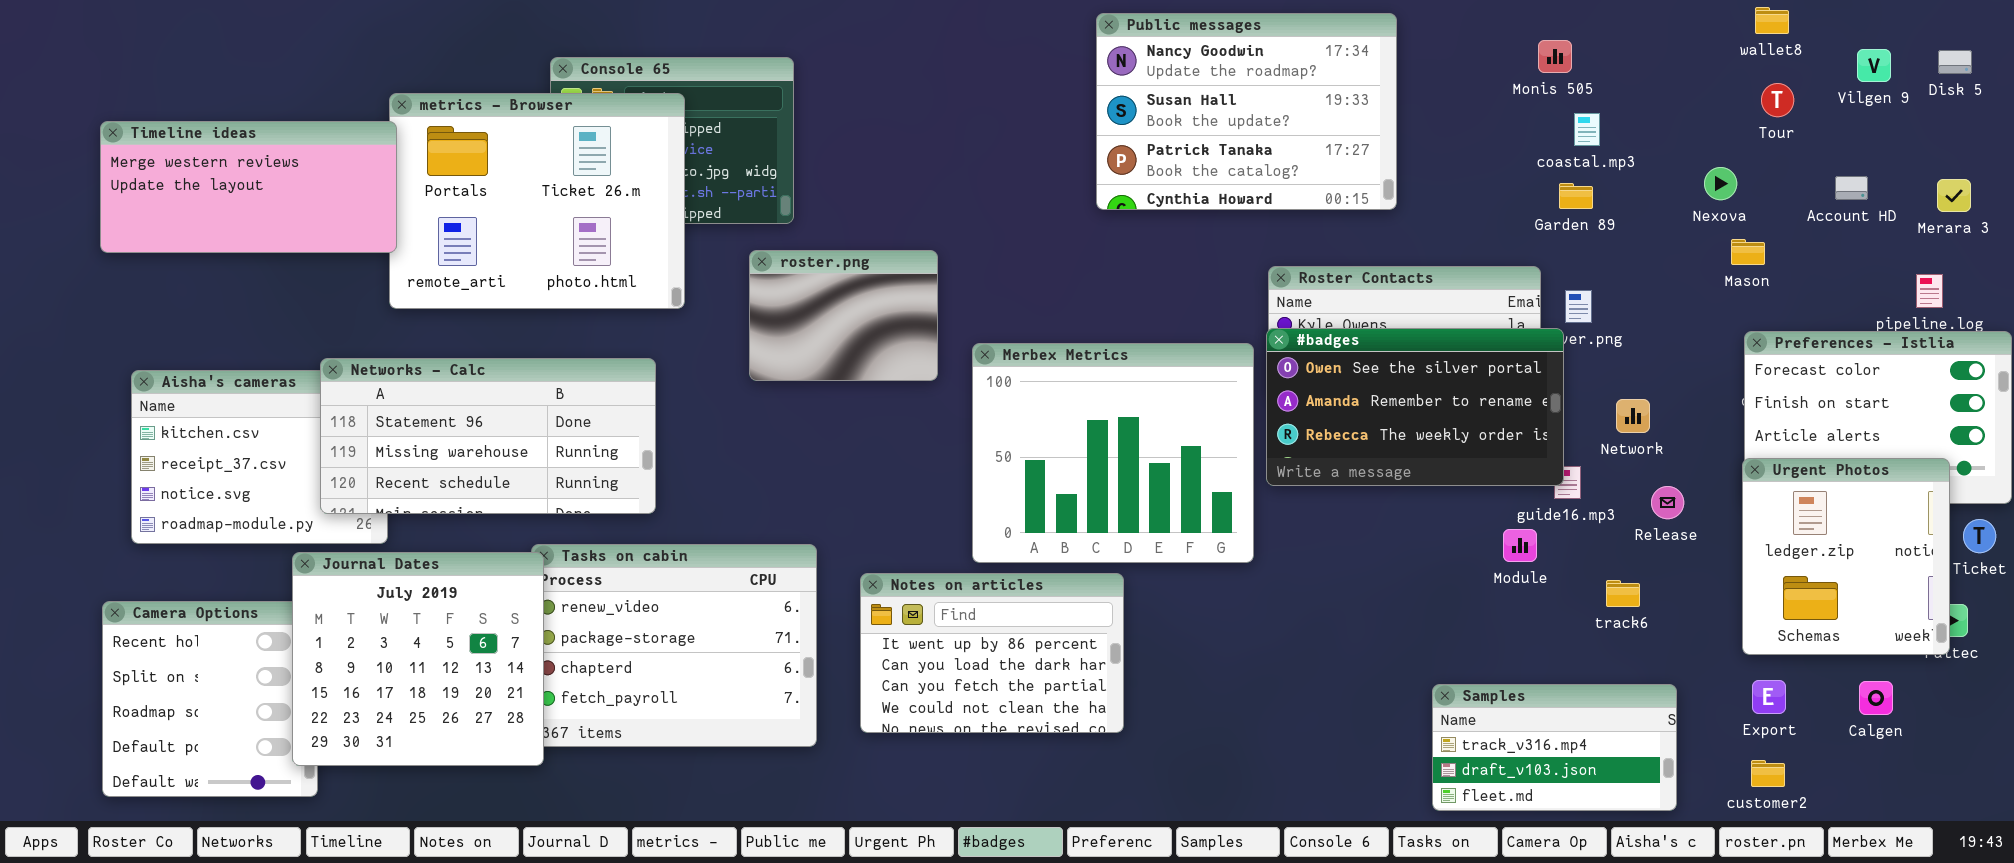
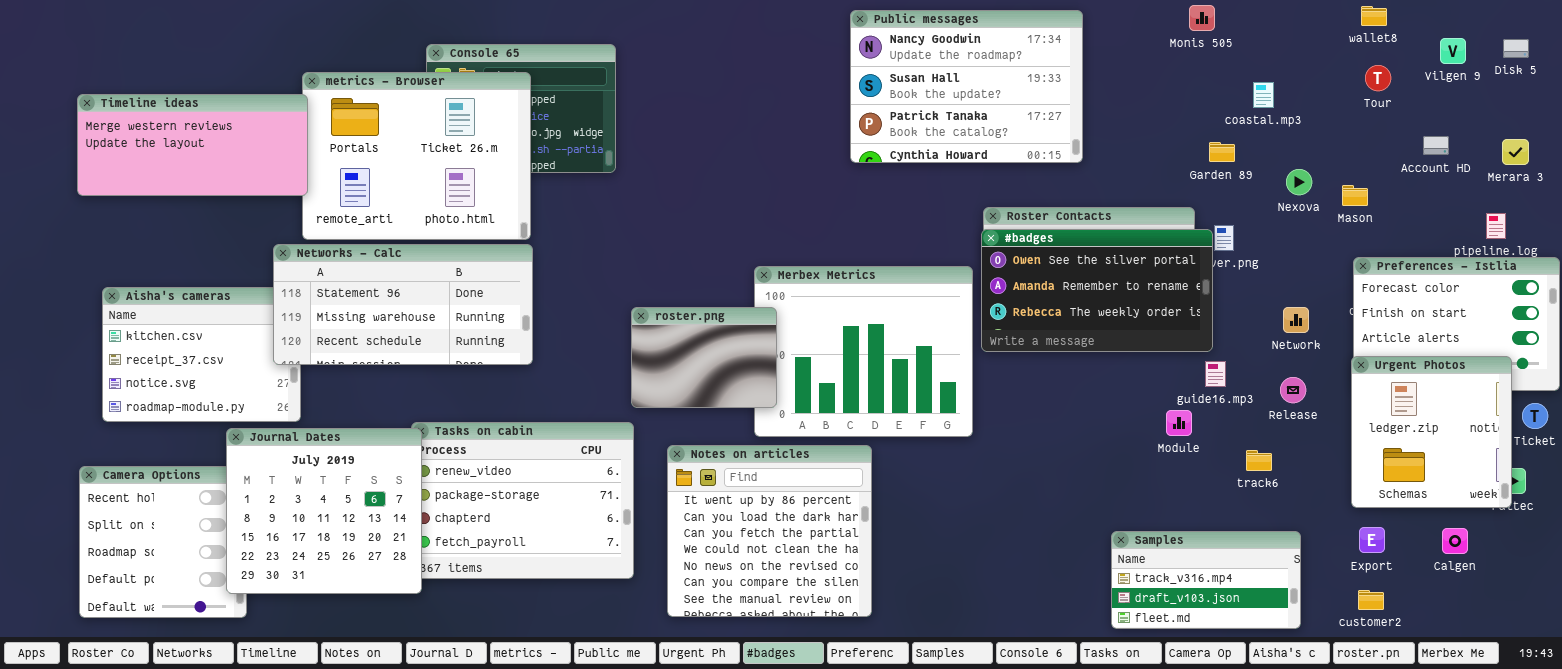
Monis 505: [1538,40,1572,73] -> [1189,5,1215,31], moved
coastal.mp3: [1574,113,1600,146] -> [1253,82,1274,108], moved
Nexova: [1704,167,1737,200] -> [1286,169,1312,195], moved
roster.png: [749,250,938,381] -> [631,307,777,408], moved
#badges: [1266,328,1564,486] -> [981,229,1213,352], moved
Networks - Calc: [320,358,656,514] -> [273,244,533,365], moved
Network: [1616,399,1650,433] -> [1283,307,1309,333], moved
Notes on articles: [860,573,1124,733] -> [667,445,872,617], resized

